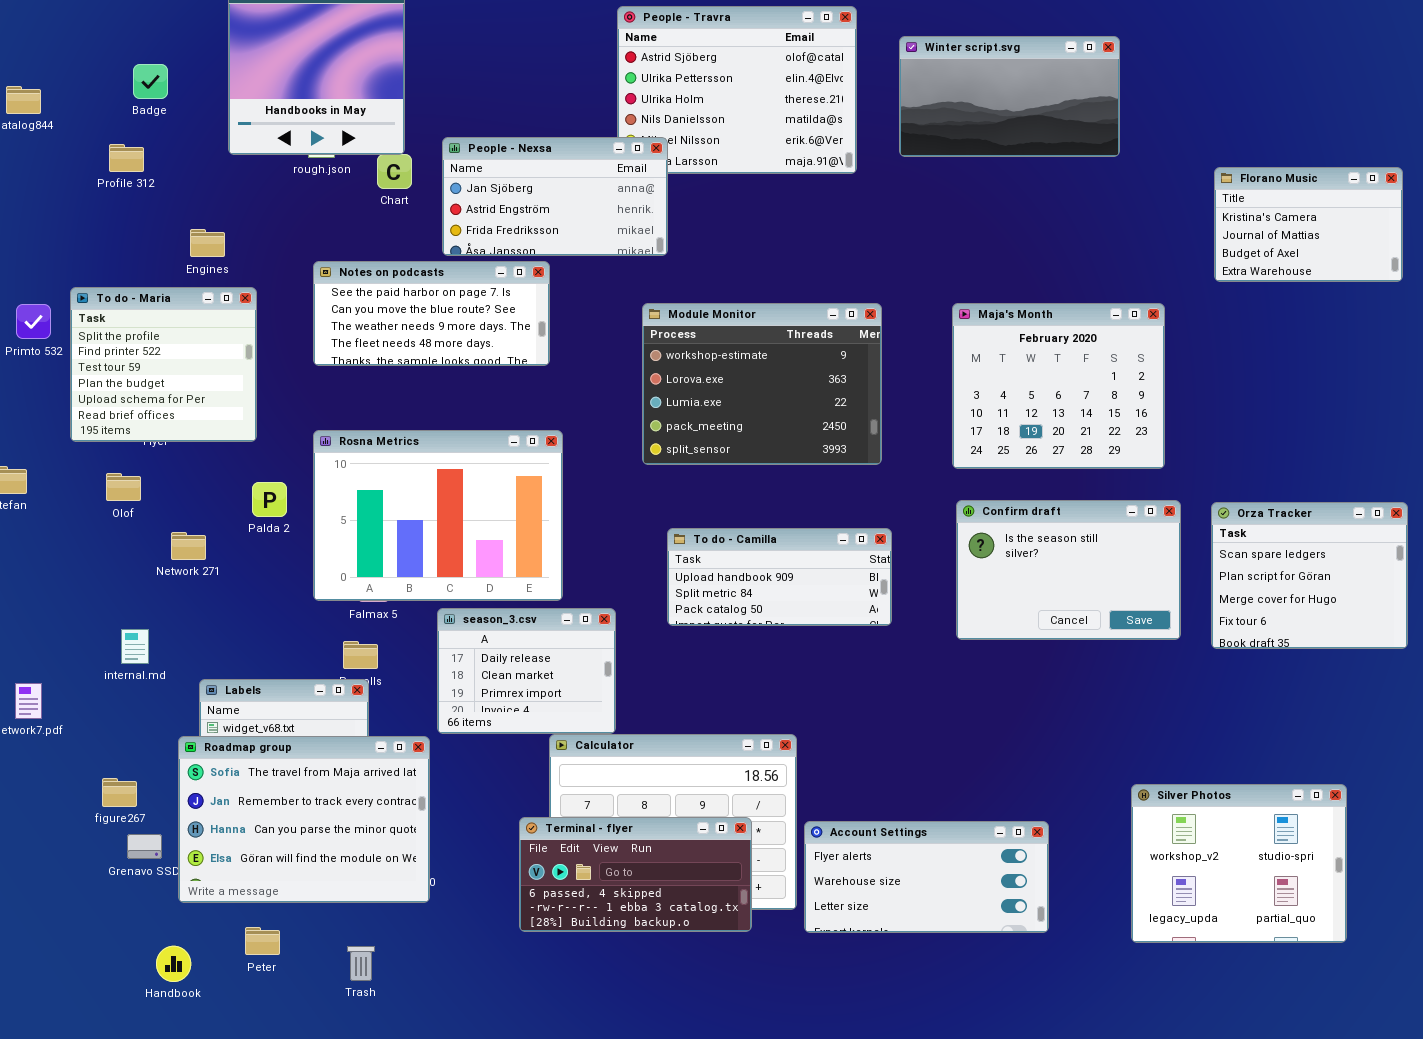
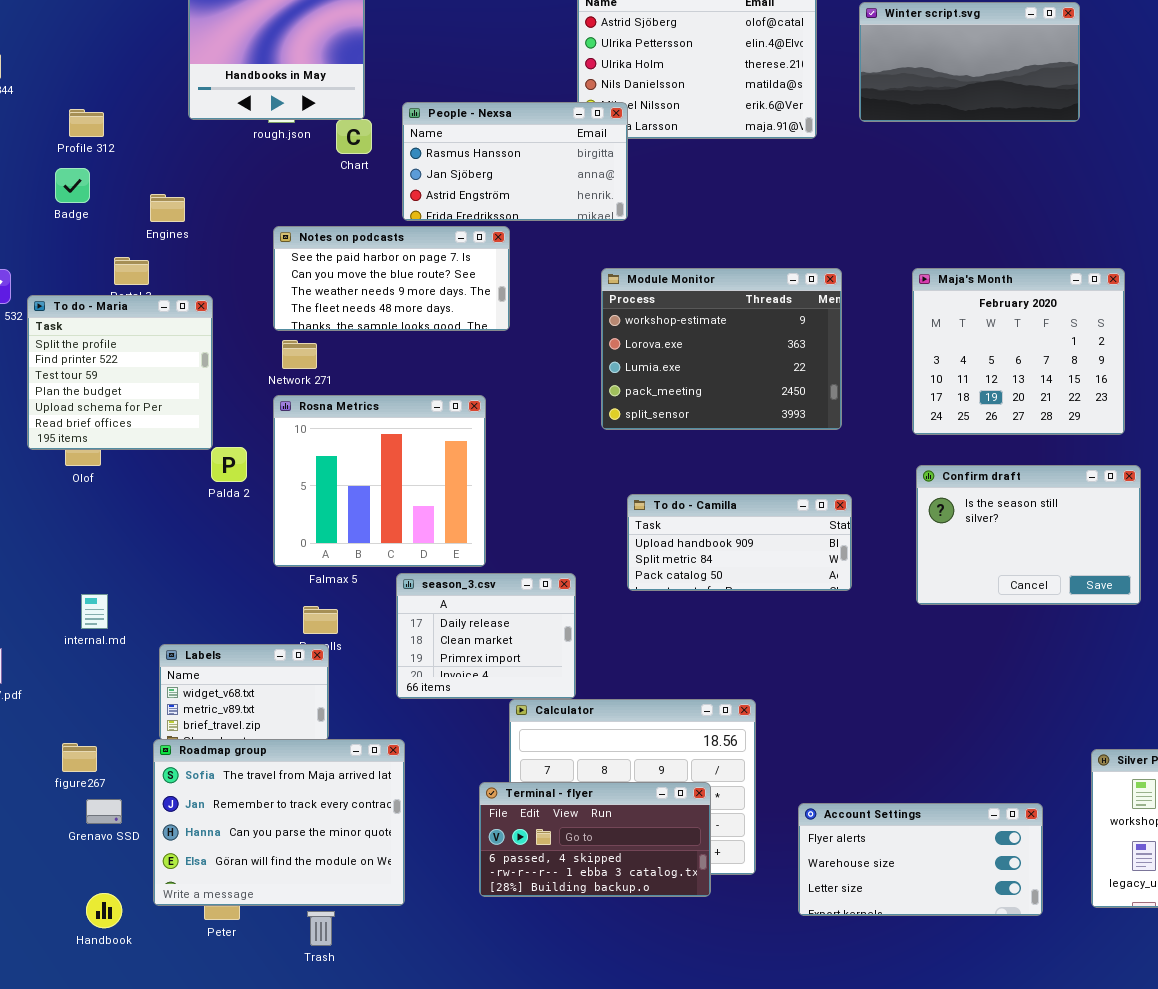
Badge: [133,64,168,99] -> [55,168,90,203], moved
People - Nexsa: [442,137,668,256] -> [402,102,628,221], scrolled up 1 row
To do - Maria: [70,287,257,442] -> [27,295,213,450], moved
Rosna Metrics: [313,430,563,601] -> [273,395,486,567], resized
Network 271: [171,532,206,560] -> [282,340,317,369], moved
Roadmap group: [178,736,430,903] -> [153,739,405,906], moved
Account Settings: [804,821,1049,933] -> [798,803,1043,916], moved
Handbook: [156,946,191,982] -> [86,893,122,928], moved

